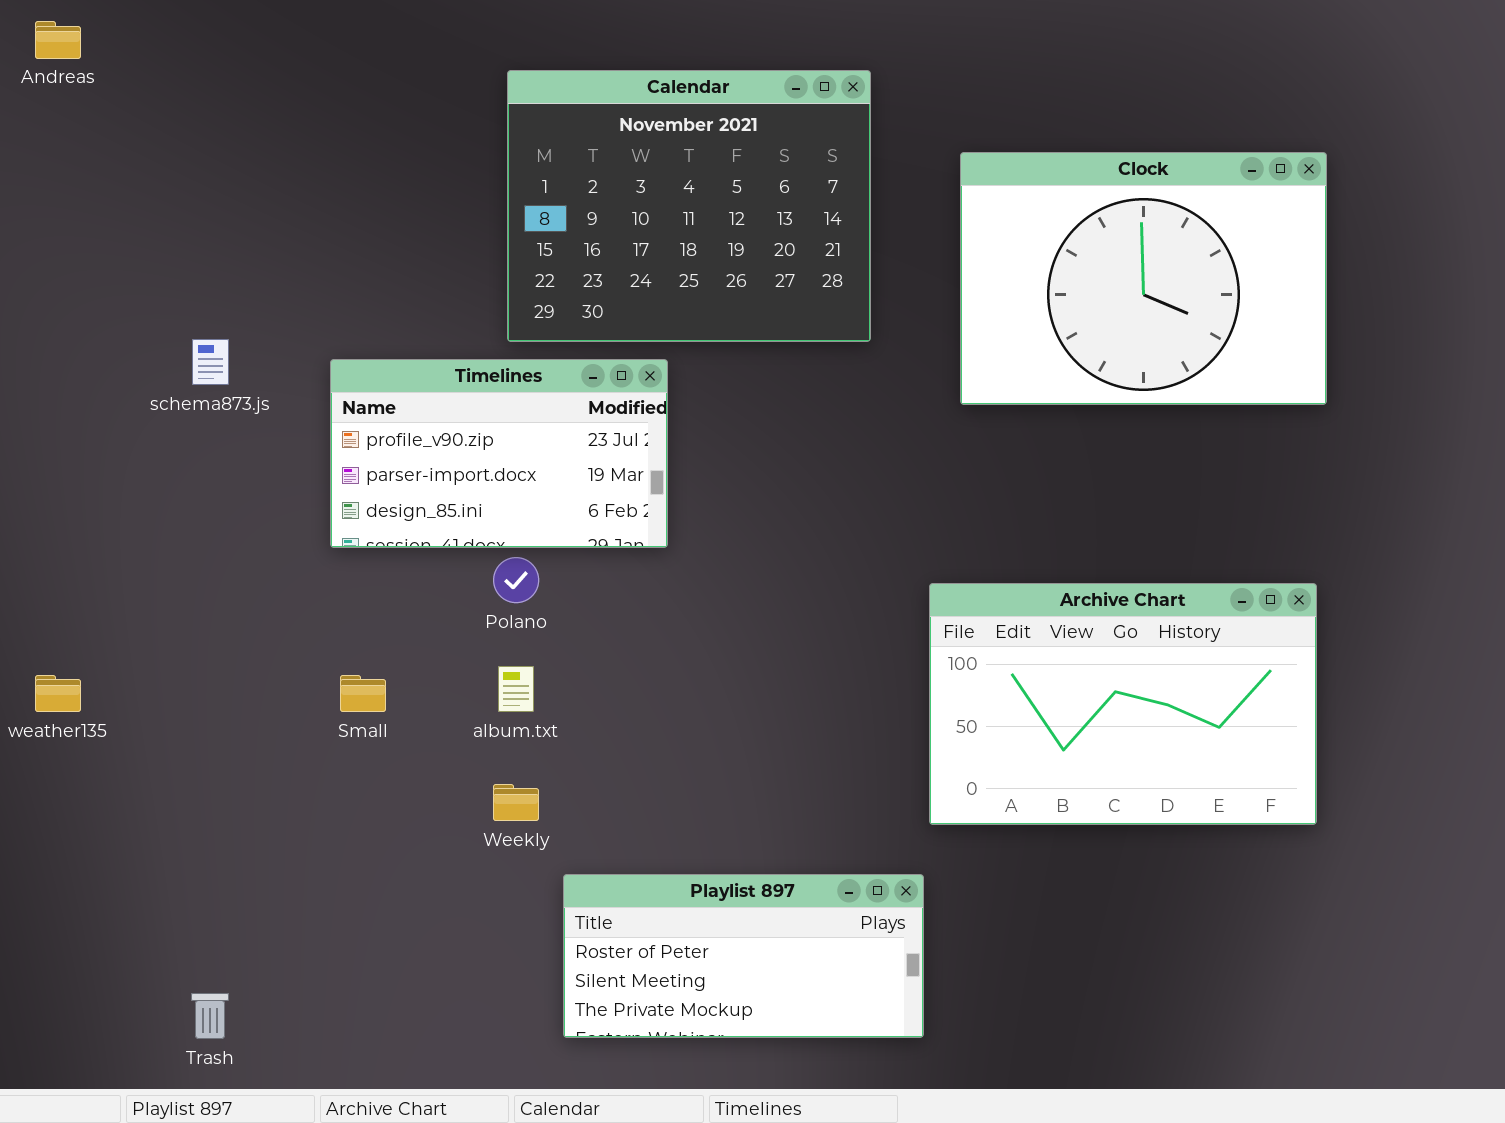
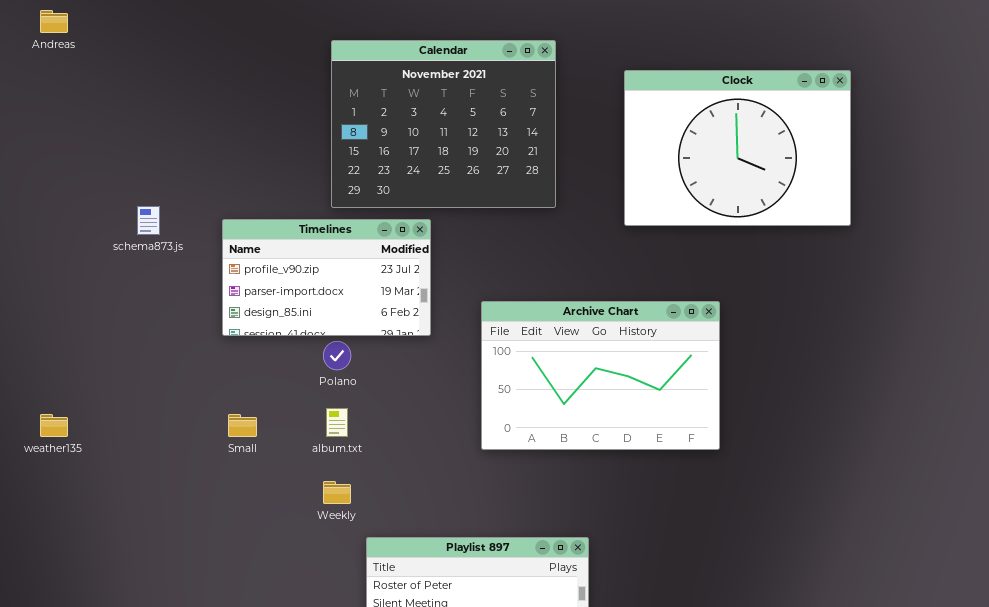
Clock: [960,152,1327,405] -> [624,70,851,226], moved
Archive Chart: [929,583,1317,825] -> [481,301,720,450], moved

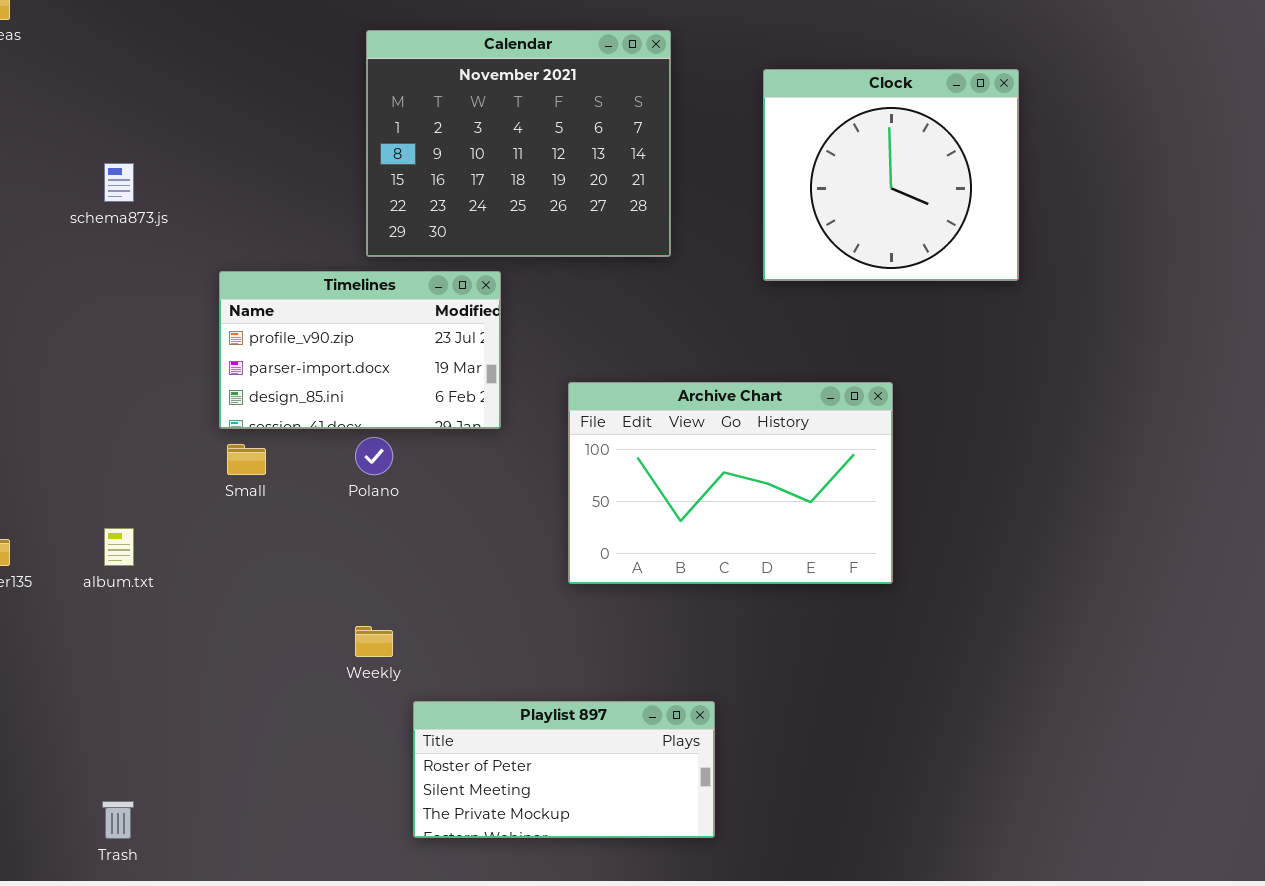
Clock: [624,70,851,226] -> [763,69,1019,281], resized
schema873.js: [137,206,160,235] -> [104,163,134,202], moved
album.txt: [326,408,348,437] -> [104,528,134,566], moved
Small: [228,414,257,437] -> [227,444,266,475], moved

